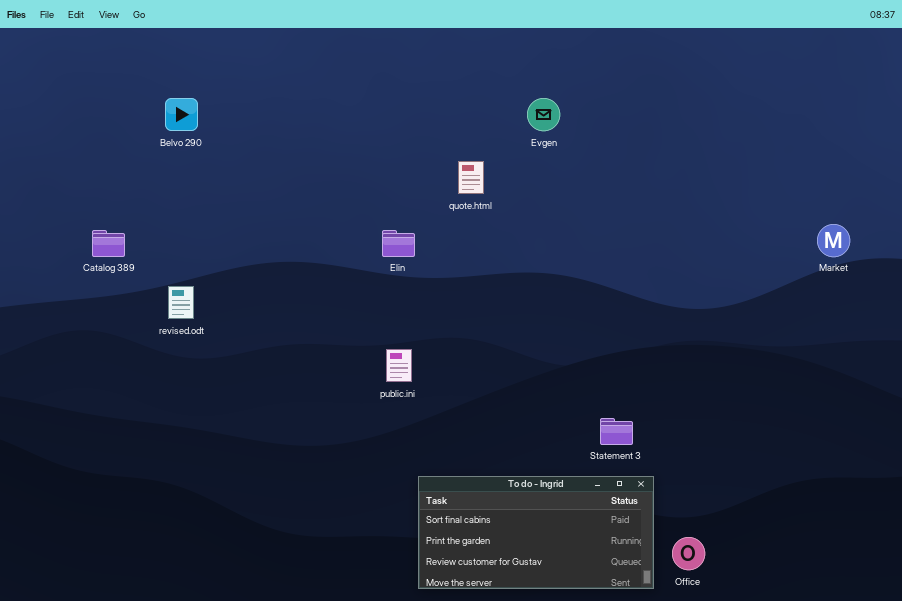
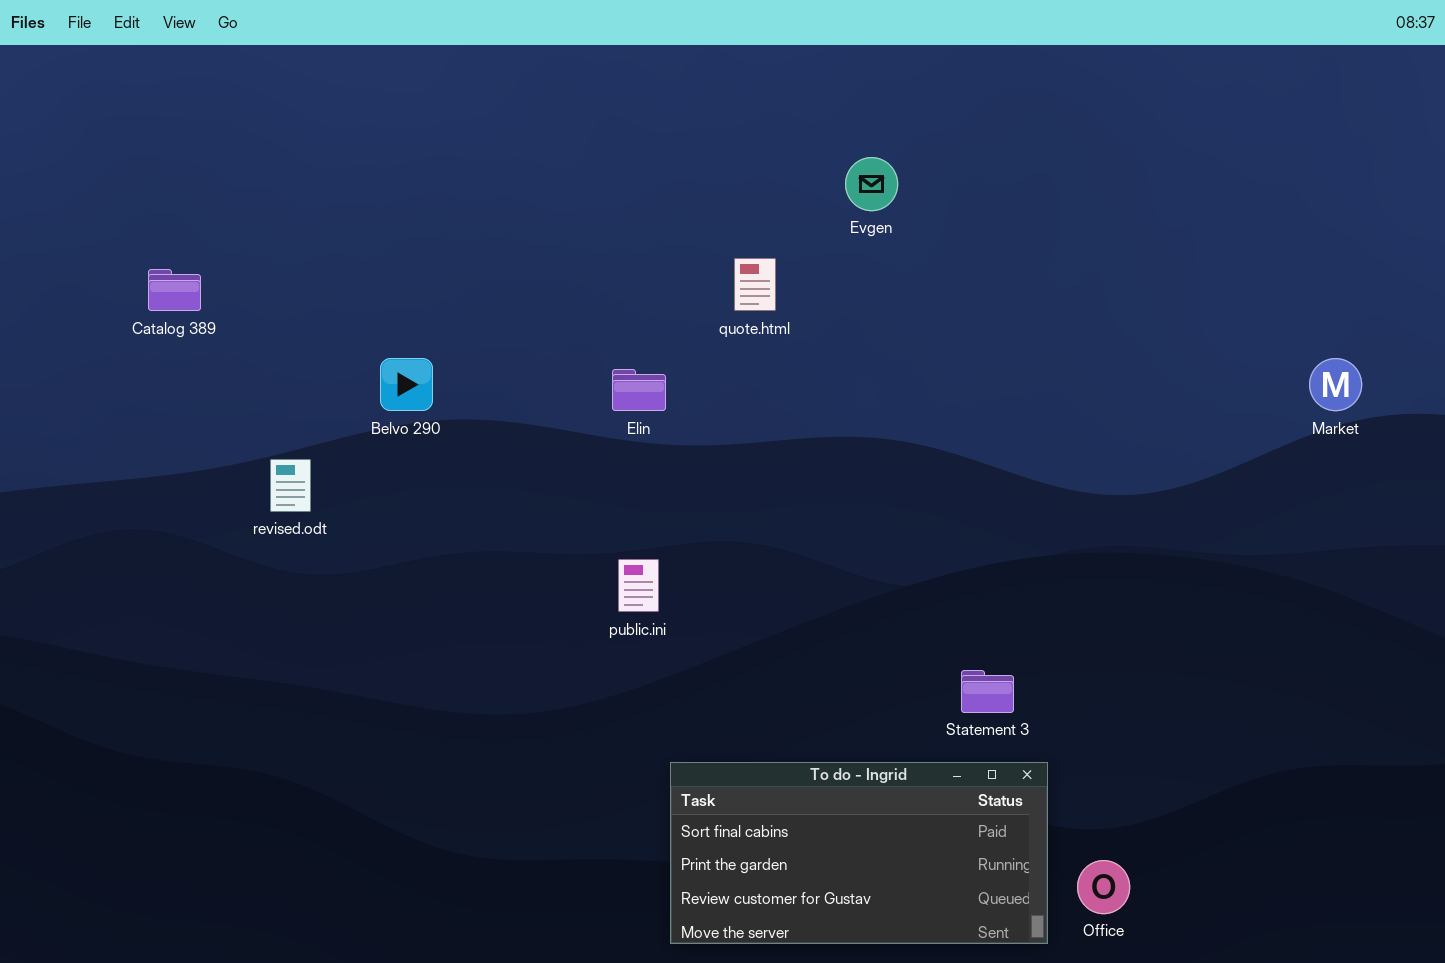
Belvo 290: [165,98,198,131] -> [380,358,433,411], moved
Catalog 389: [92,230,125,257] -> [148,269,201,311], moved

